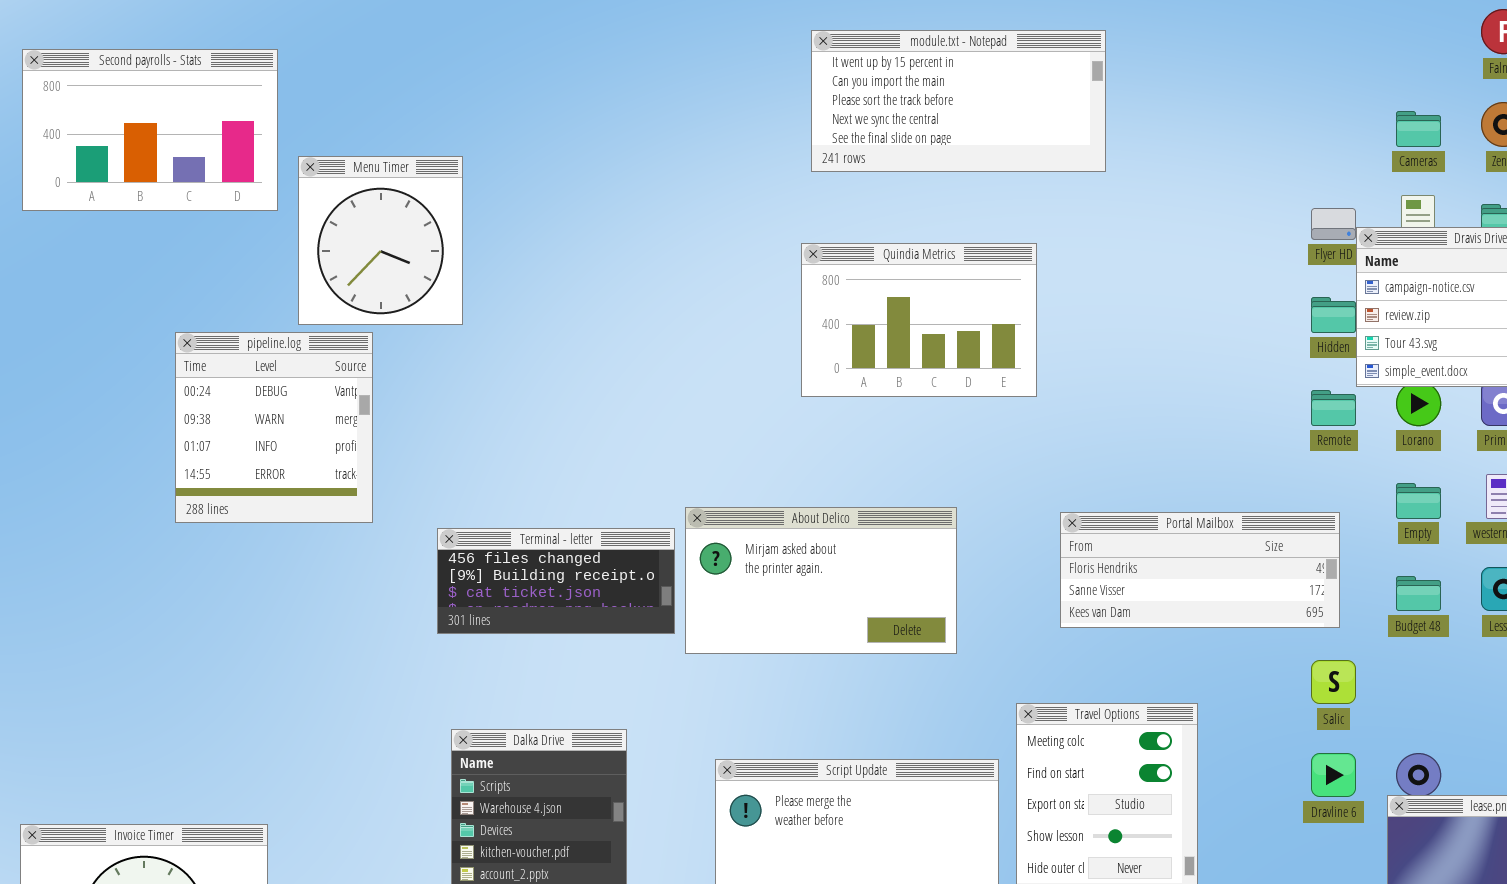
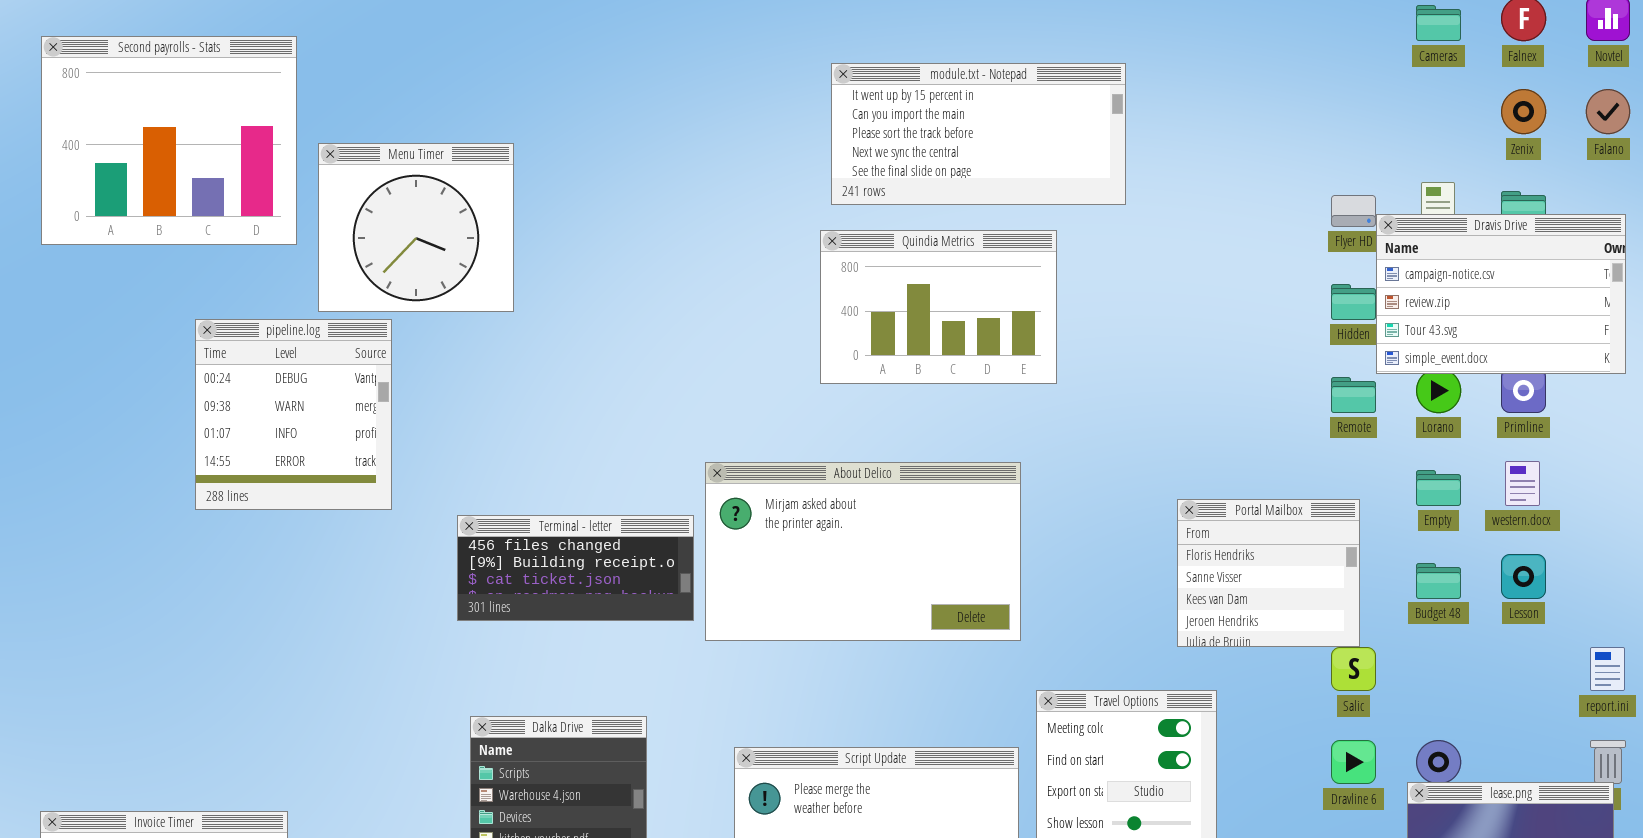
module.txt - Notepad: [811,30,1106,172] -> [831,63,1126,205], moved
Second payrolls - Stats: [22,49,278,211] -> [41,36,297,245], resized
Cameras: [1396,111,1441,147] -> [1416,5,1461,41], moved
Menu Timer: [298,156,463,325] -> [318,143,514,312], resized
About Delico: [685,507,957,654] -> [705,462,1021,641], resized
Portal Mailbox: [1060,512,1340,628] -> [1177,499,1360,647], resized

